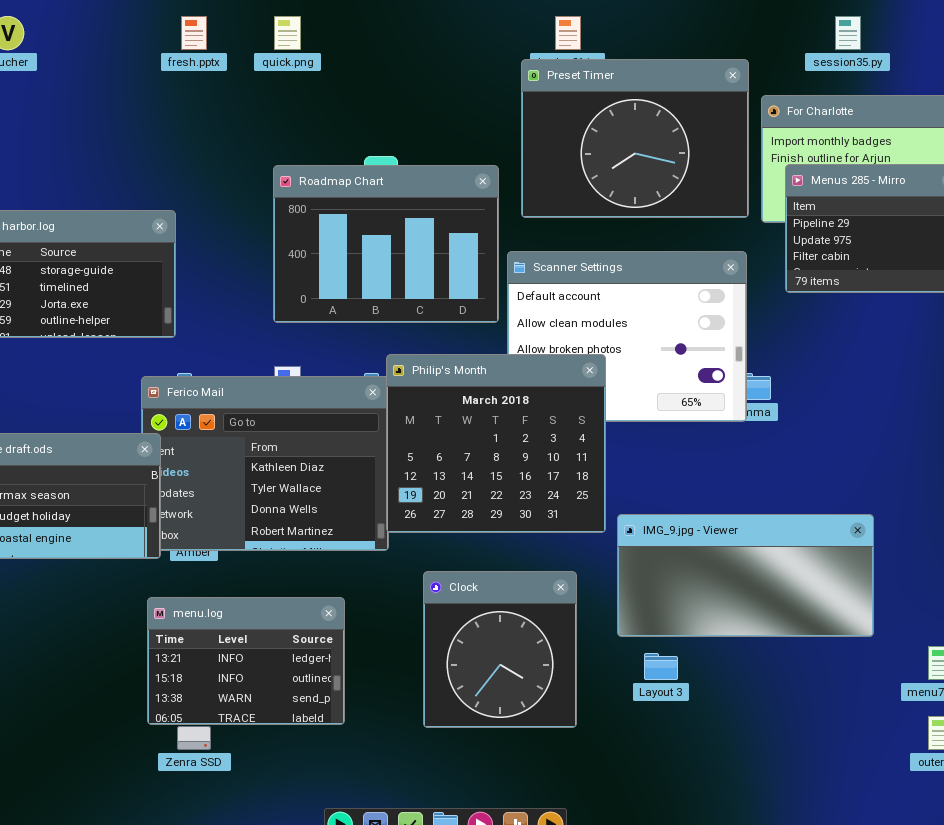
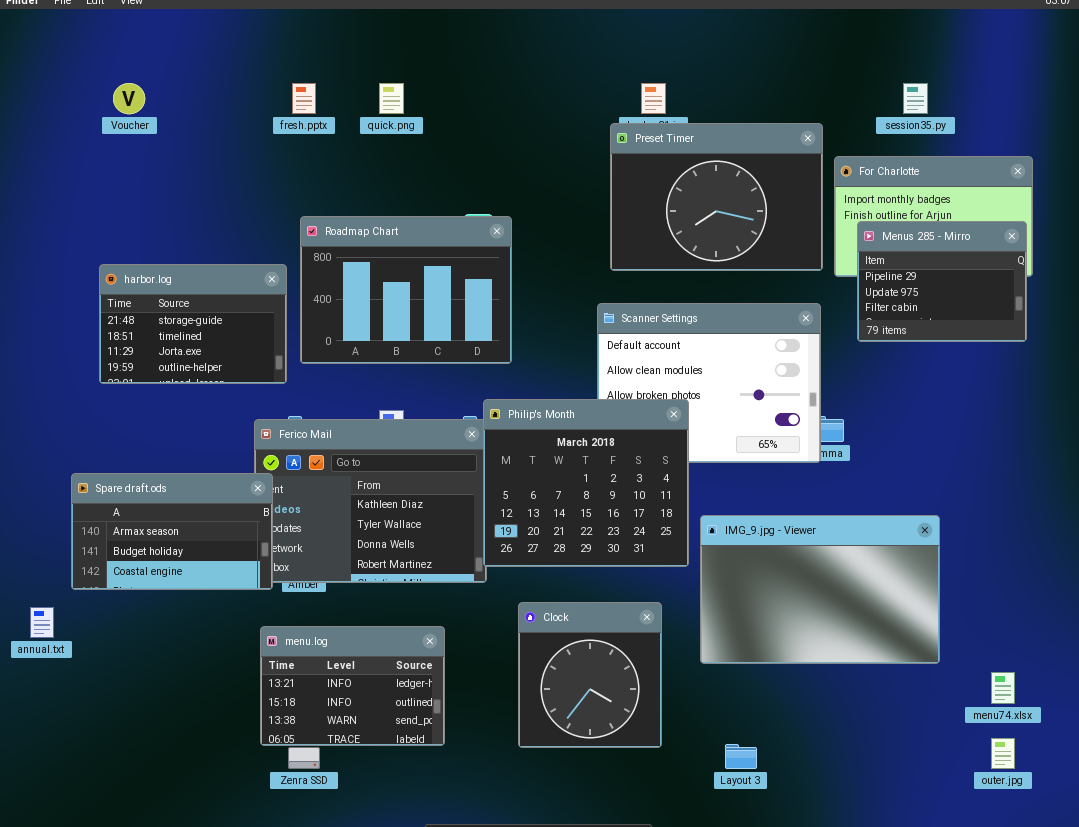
Roadmap Chart: [273,165,499,323] -> [300,216,512,364], moved
IMG_9.jpg - Viewer: [617,514,874,637] -> [700,515,940,664], resized
Layout 3: [644,653,678,680] -> [725,744,757,769], moved

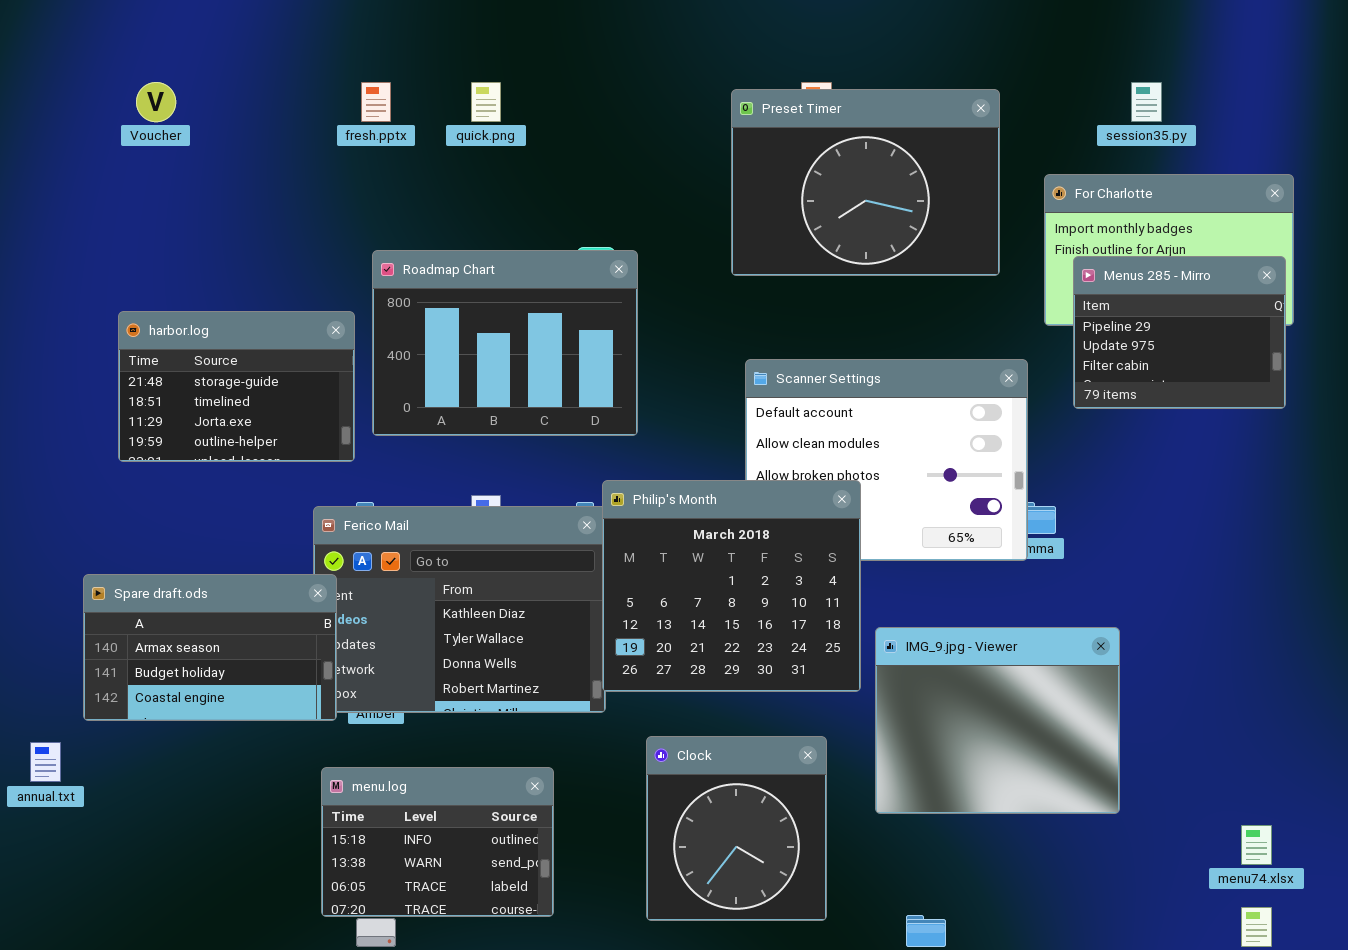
Preset Timer: [610,123,823,271] -> [731,89,1000,276], moved
IMG_9.jpg - Viewer: [700,515,940,664] -> [875,627,1120,814], resized
menu.log: [260,626,445,746] -> [321,767,554,917], scrolled down 1 row

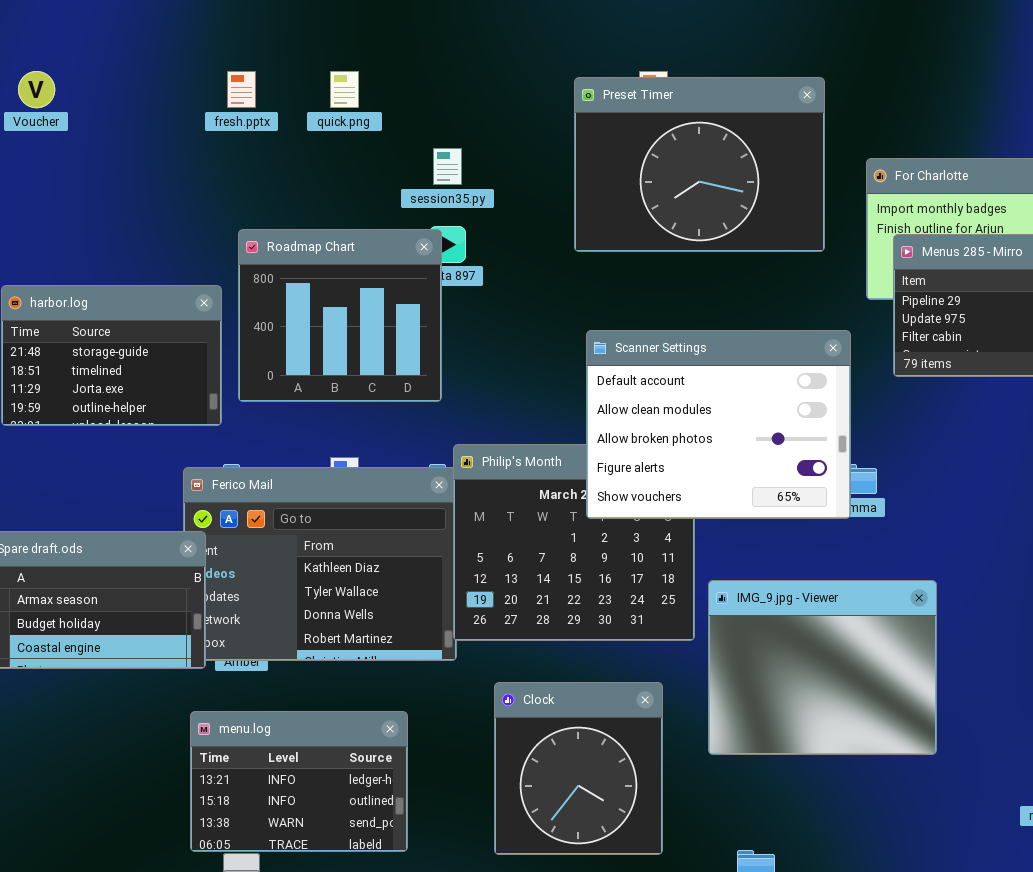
session35.py: [1131,82,1162,122] -> [433,148,462,185], moved
Roadmap Chart: [372,250,638,436] -> [238,229,442,402], resized
Scanner Settings: [745,359,1028,561] -> [586,330,851,519], raised
menu.log: [321,767,554,917] -> [190,711,408,852], scrolled up 1 row

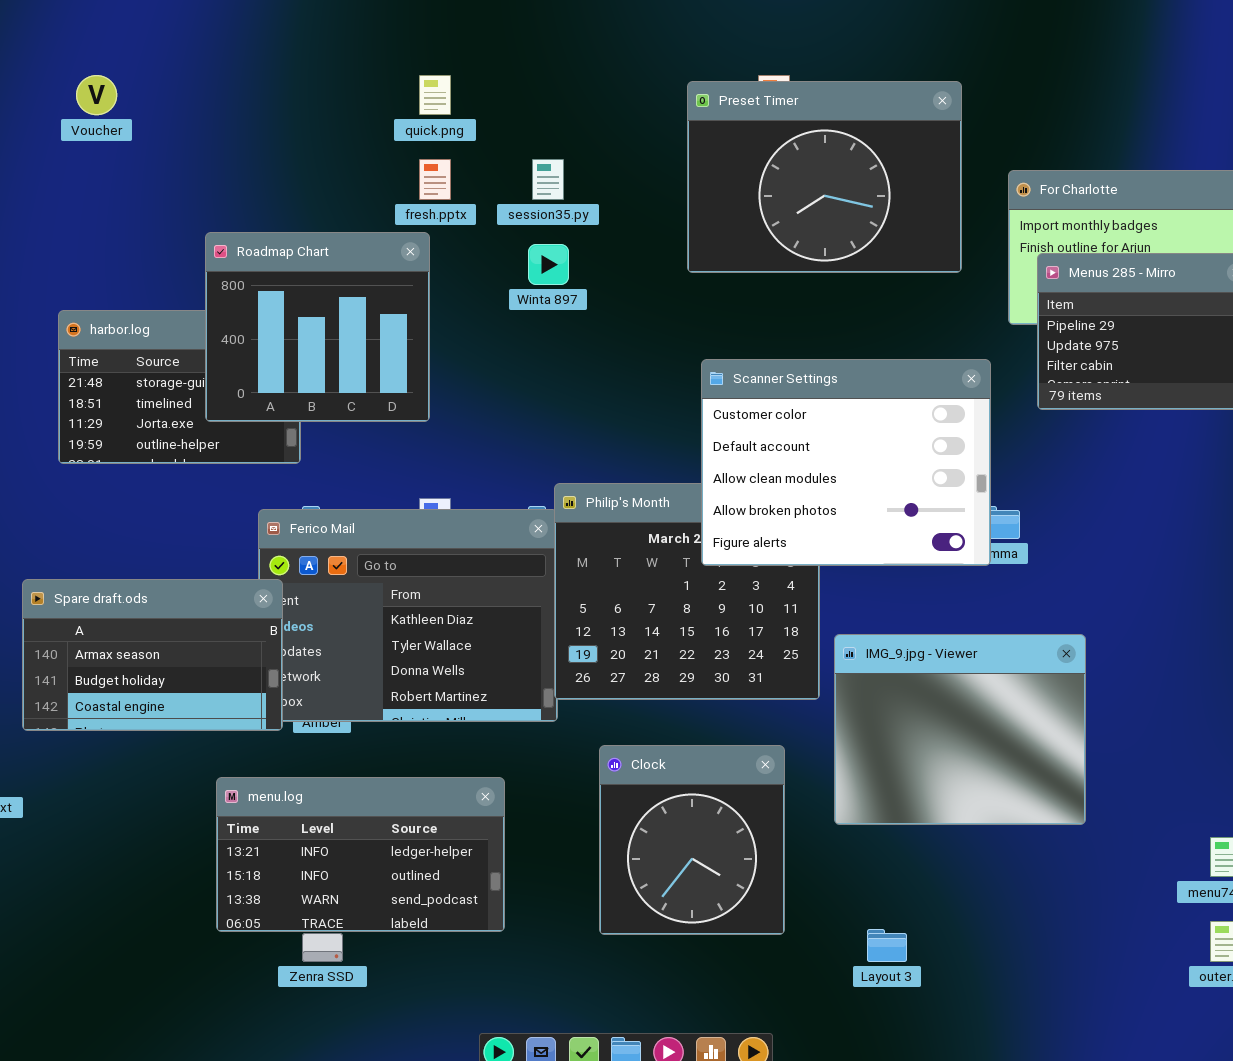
fresh.pptx: [227,71,256,108] -> [419,159,451,200], moved
Roadmap Chart: [238,229,442,402] -> [205,232,430,422], moved
Scanner Settings: [586,330,851,519] -> [701,359,991,566], scrolled up 1 row
menu.log: [190,711,408,852] -> [216,777,505,932], resized

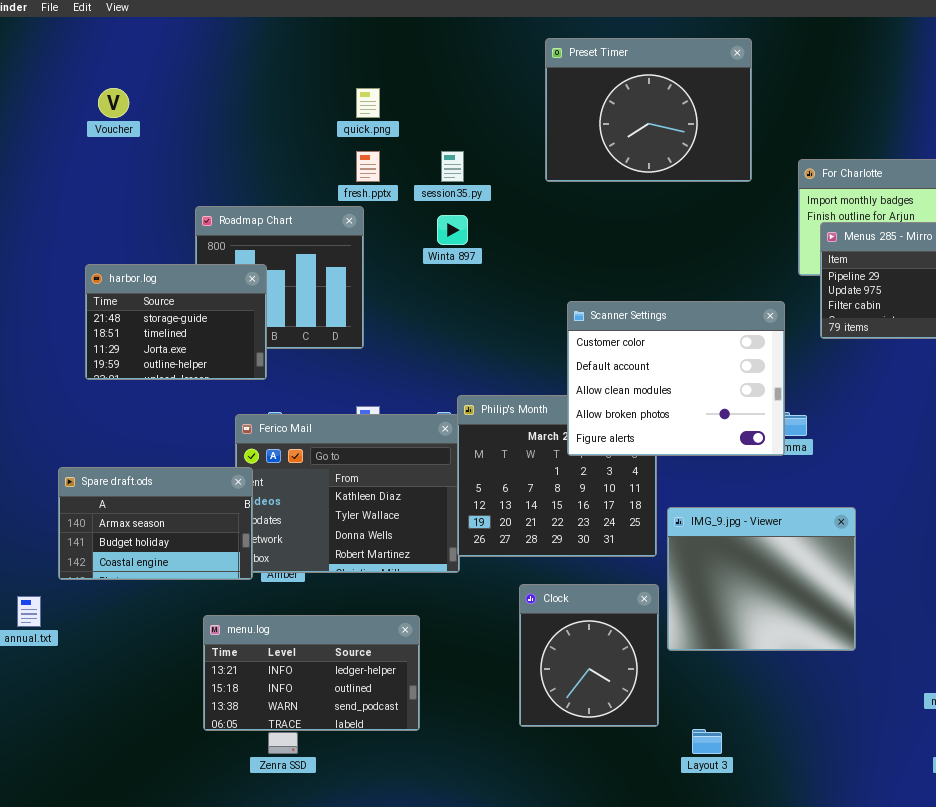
Preset Timer: [687,81,962,273] -> [545,38,752,182], moved
harbor.log: [58,310,301,464] -> [85,264,267,380], raised
Clock: [599,745,785,935] -> [519,584,659,727], moved

